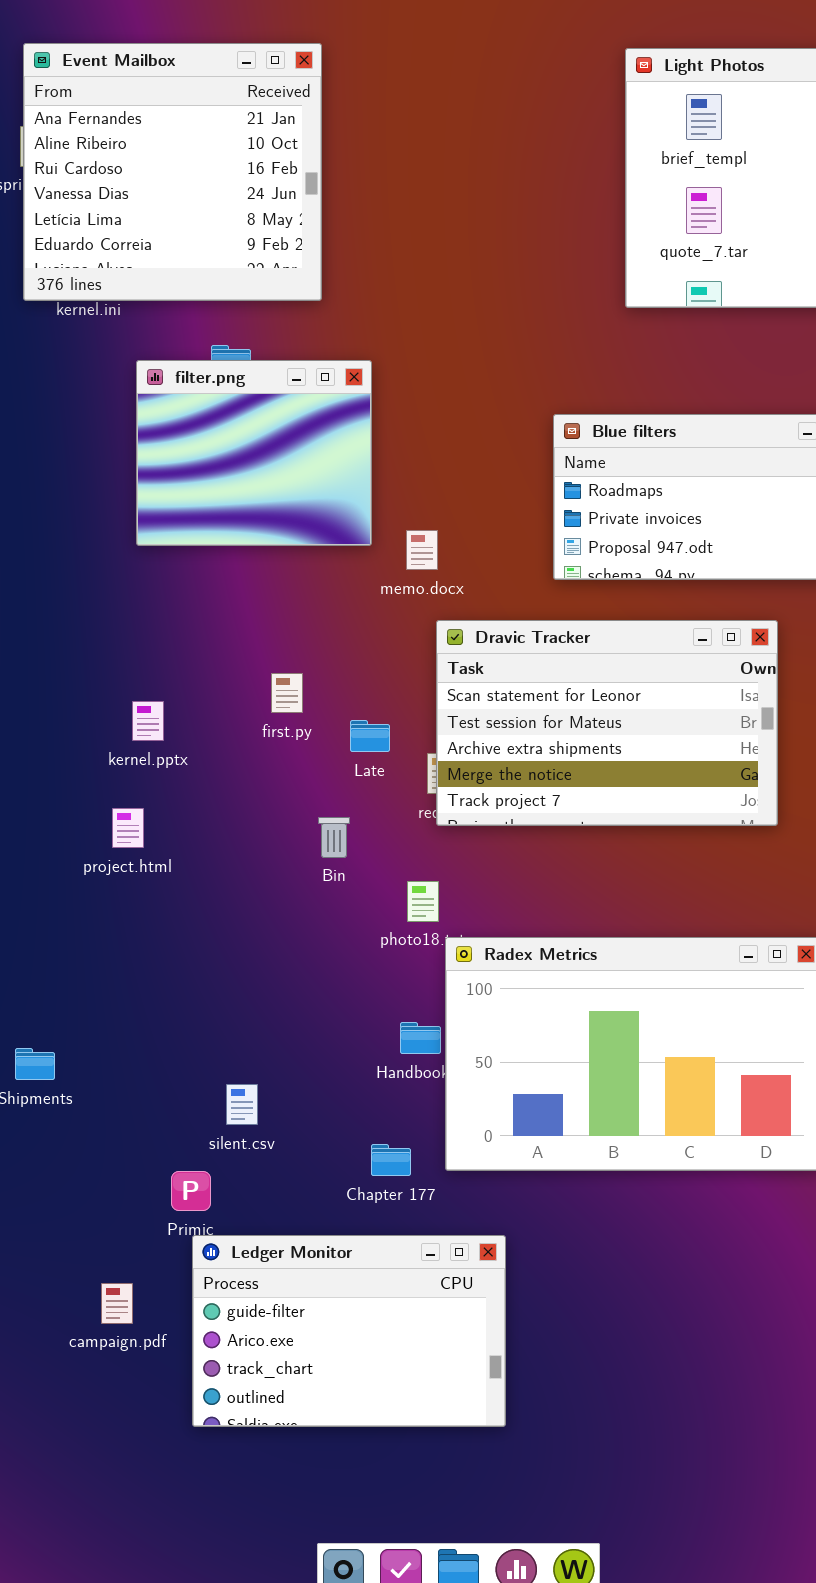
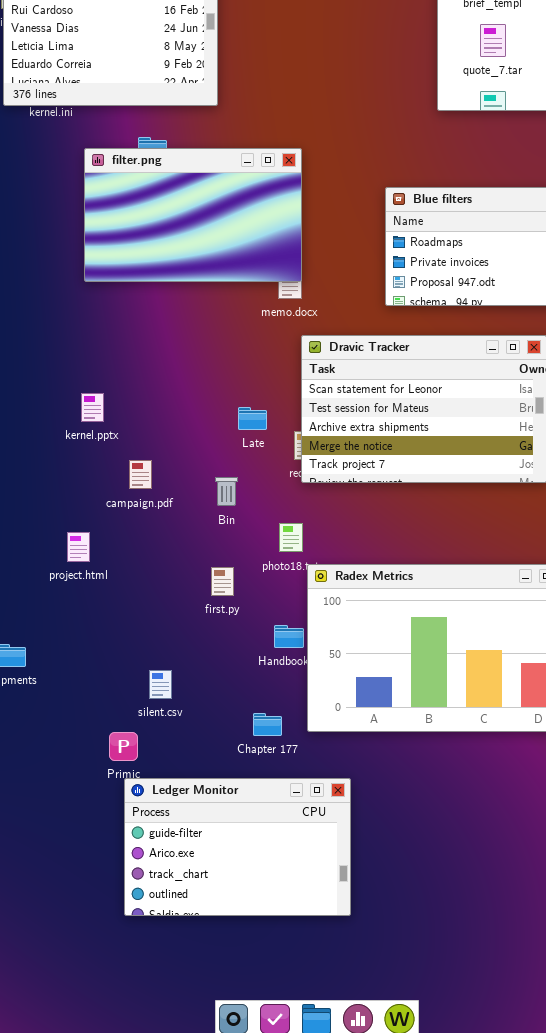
filter.png: [136,360,372,546] -> [84,148,302,282], resized
first.py: [271,673,303,713] -> [211,567,234,596], moved
project.html: [112,808,144,848] -> [67,532,90,562], moved
campaign.pdf: [101,1283,133,1324] -> [129,460,152,489], moved

